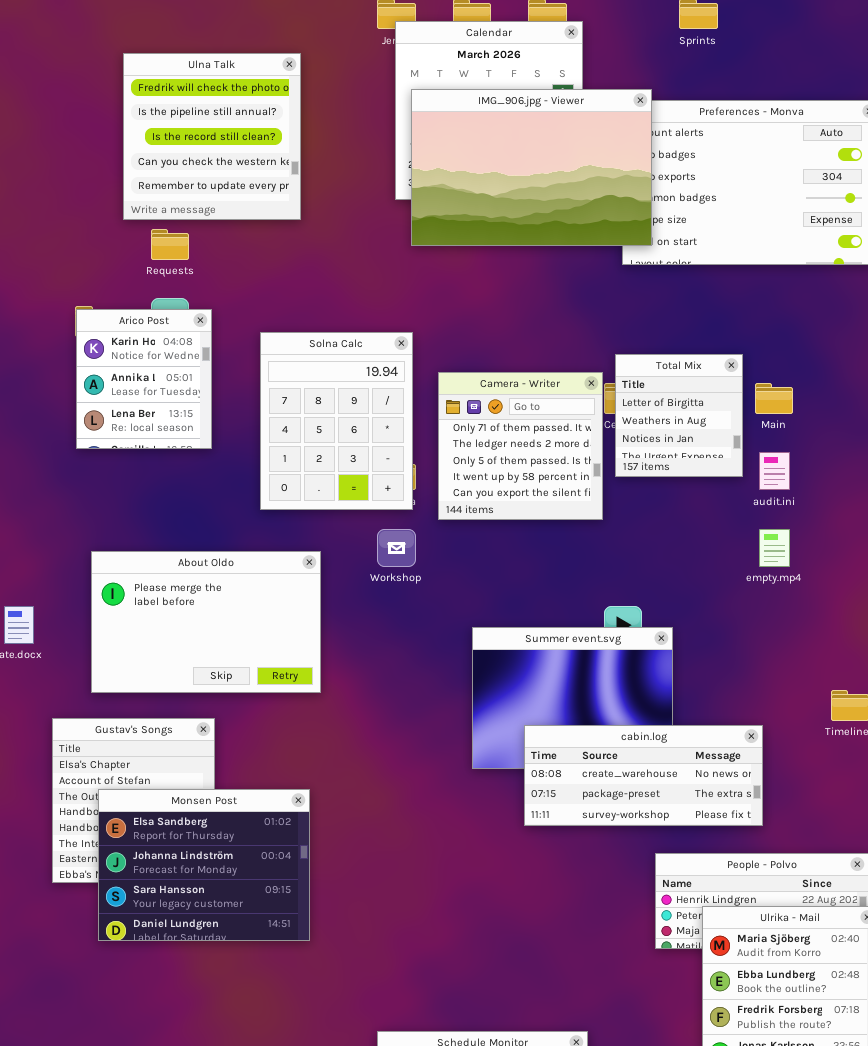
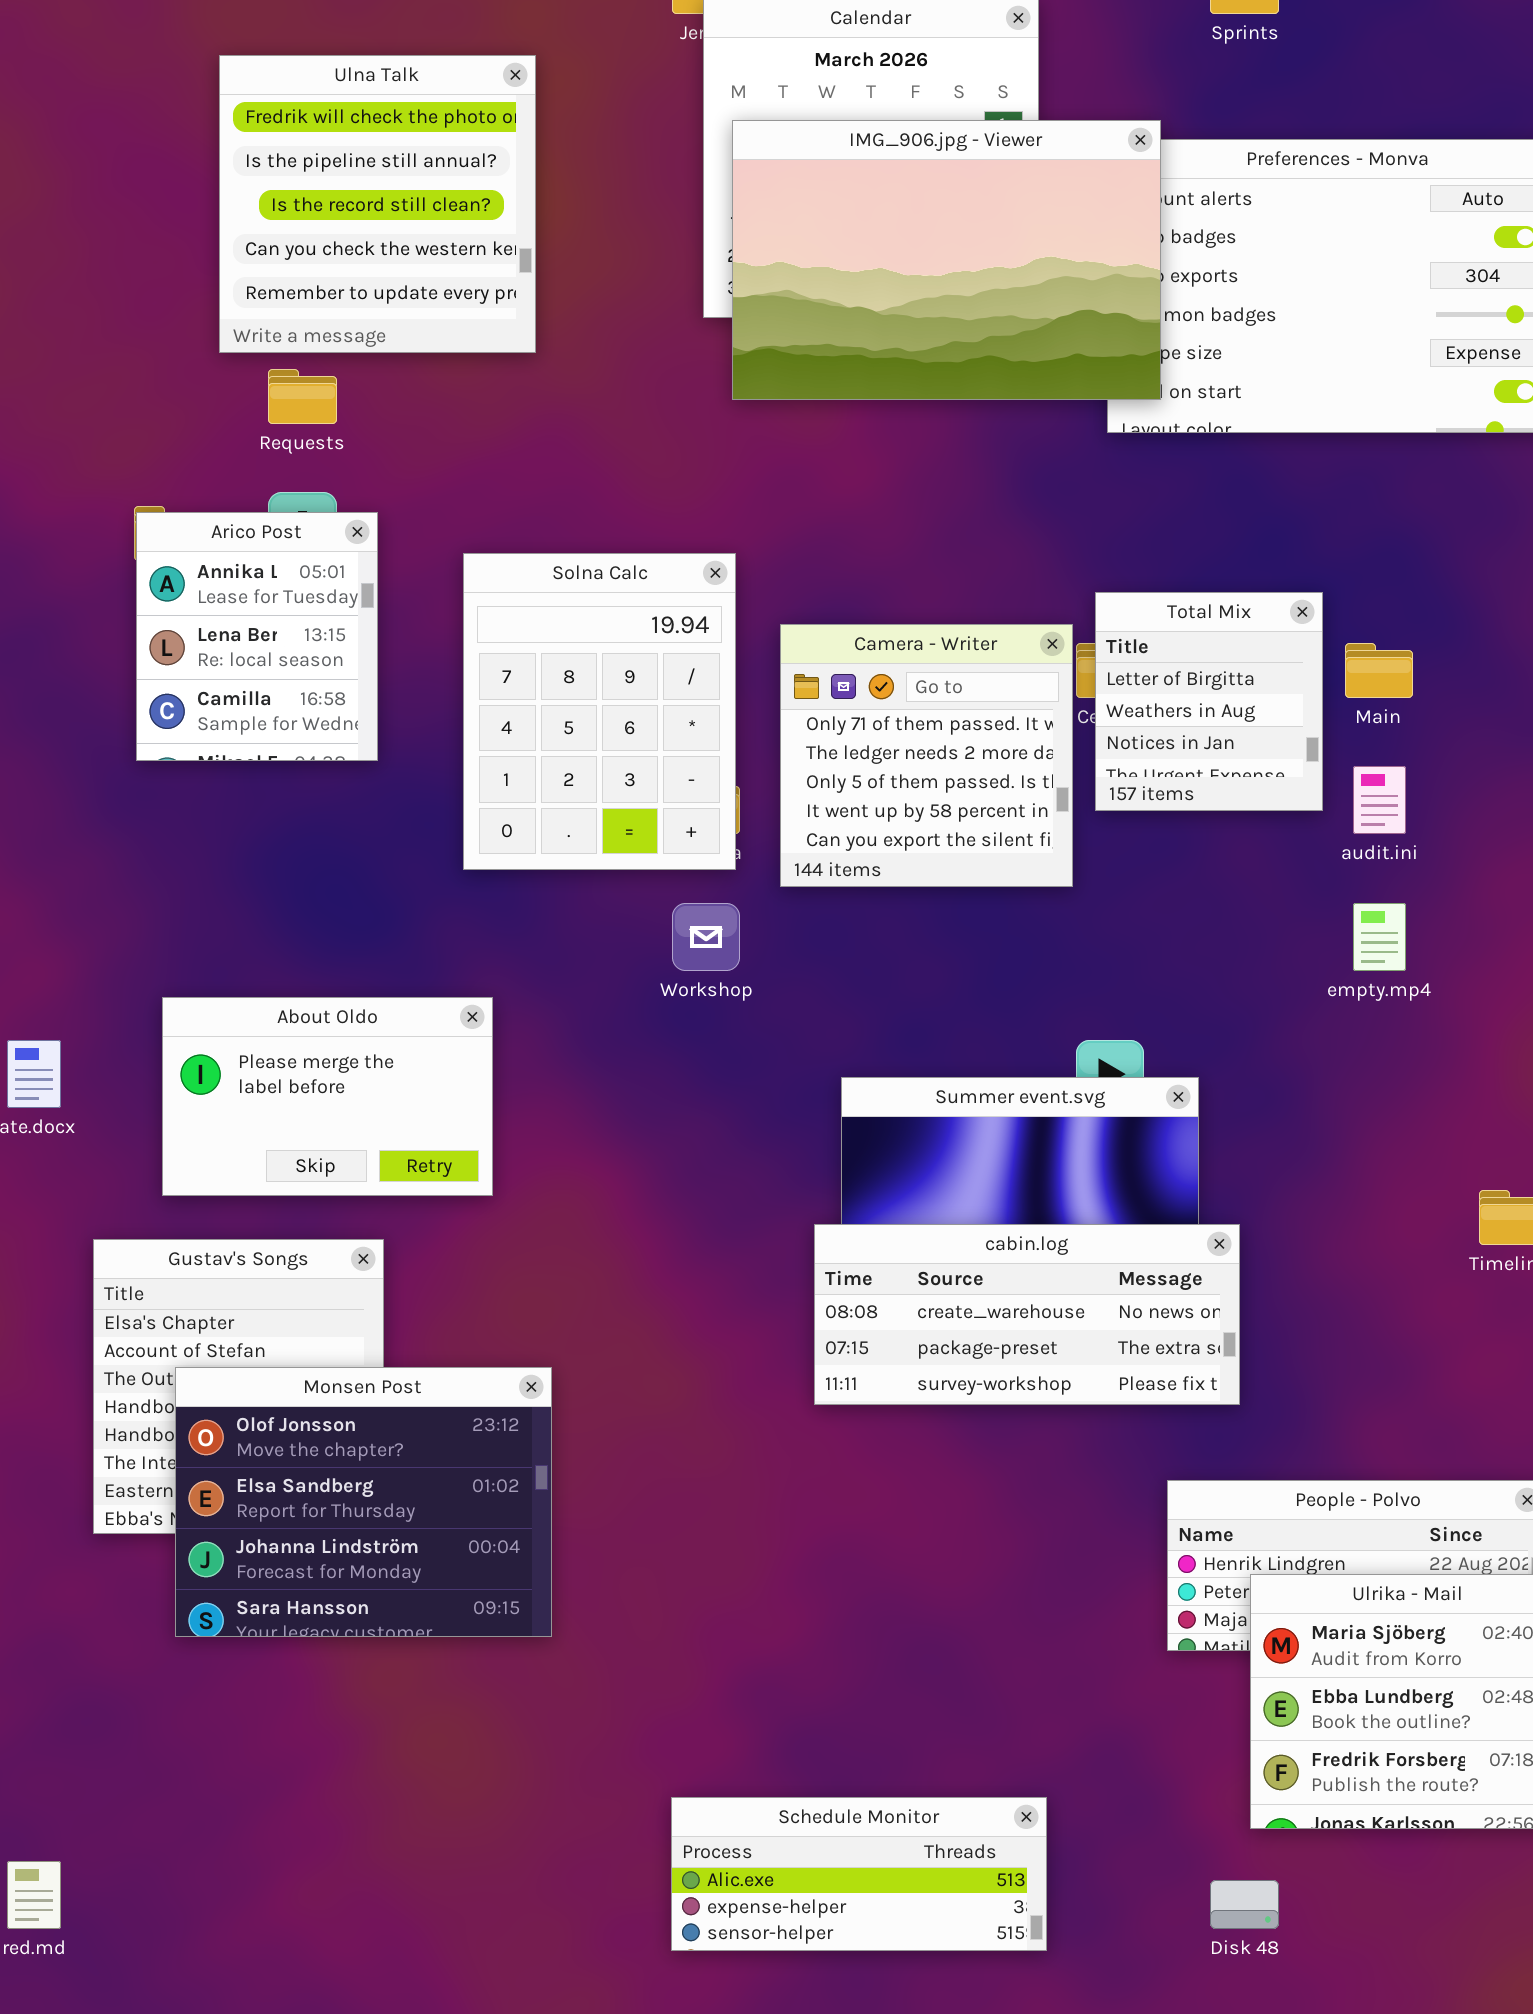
Arico Post: [76,309,212,449] -> [136,512,378,761], scrolled down 1 row
About Oldo: [91,551,321,693] -> [162,997,493,1196], resized
cabin.log: [524,725,763,826] -> [814,1224,1240,1405], moved
Monsen Post: [98,789,310,941] -> [175,1367,552,1637], scrolled up 1 row

